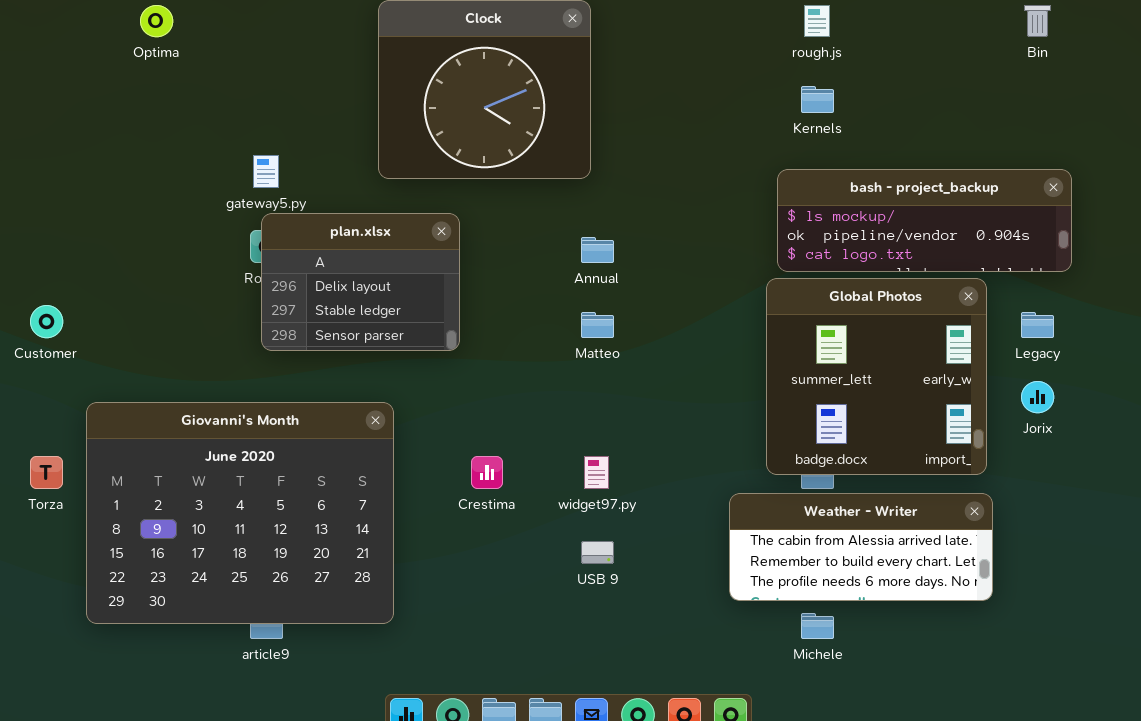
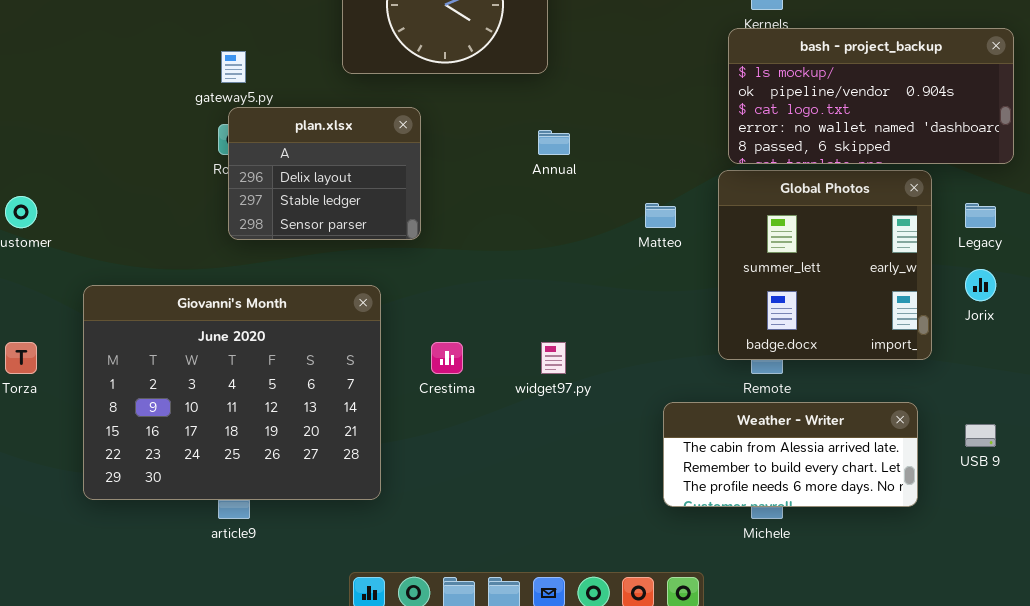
bash - project_backup: [777,169,1072,272] -> [728,28,1014,164], resized
Matteo: [581,312,614,338] -> [645,203,676,228], moved
Giovanni's Month: [86,402,394,624] -> [83,285,381,500], moved
Weather - Writer: [729,493,993,601] -> [663,402,918,507], moved
USB 9: [581,541,614,564] -> [965,424,996,447], moved

